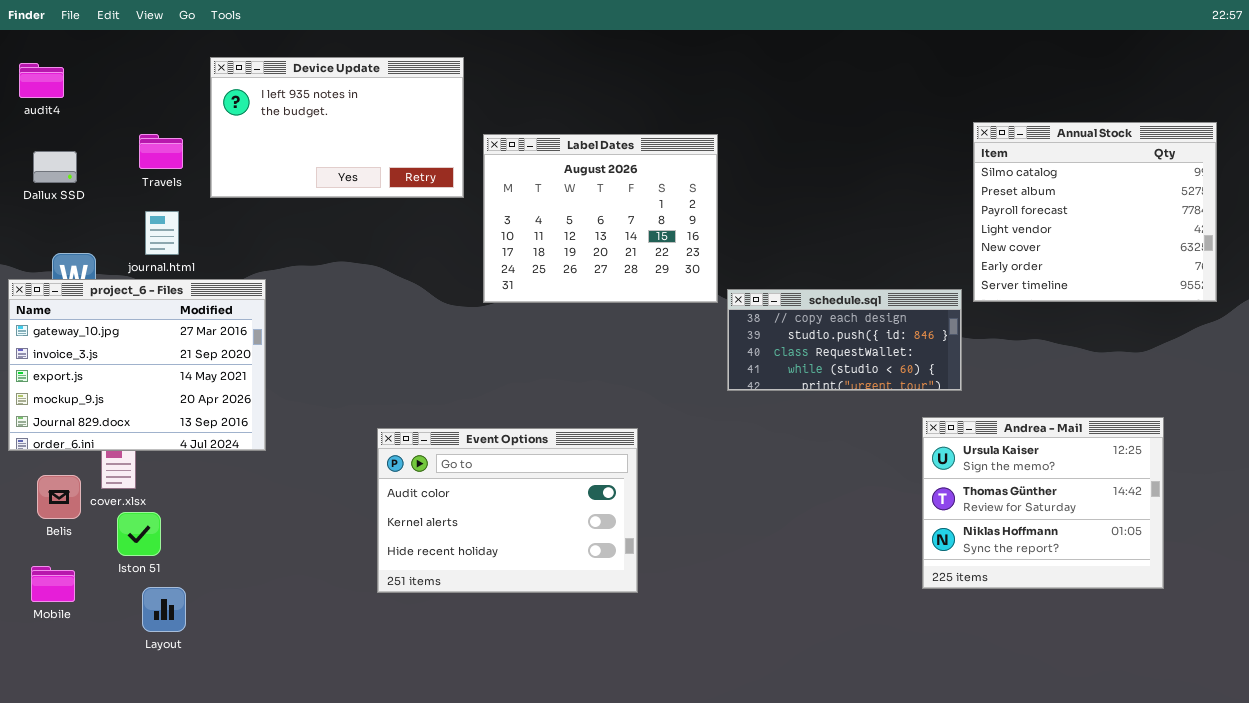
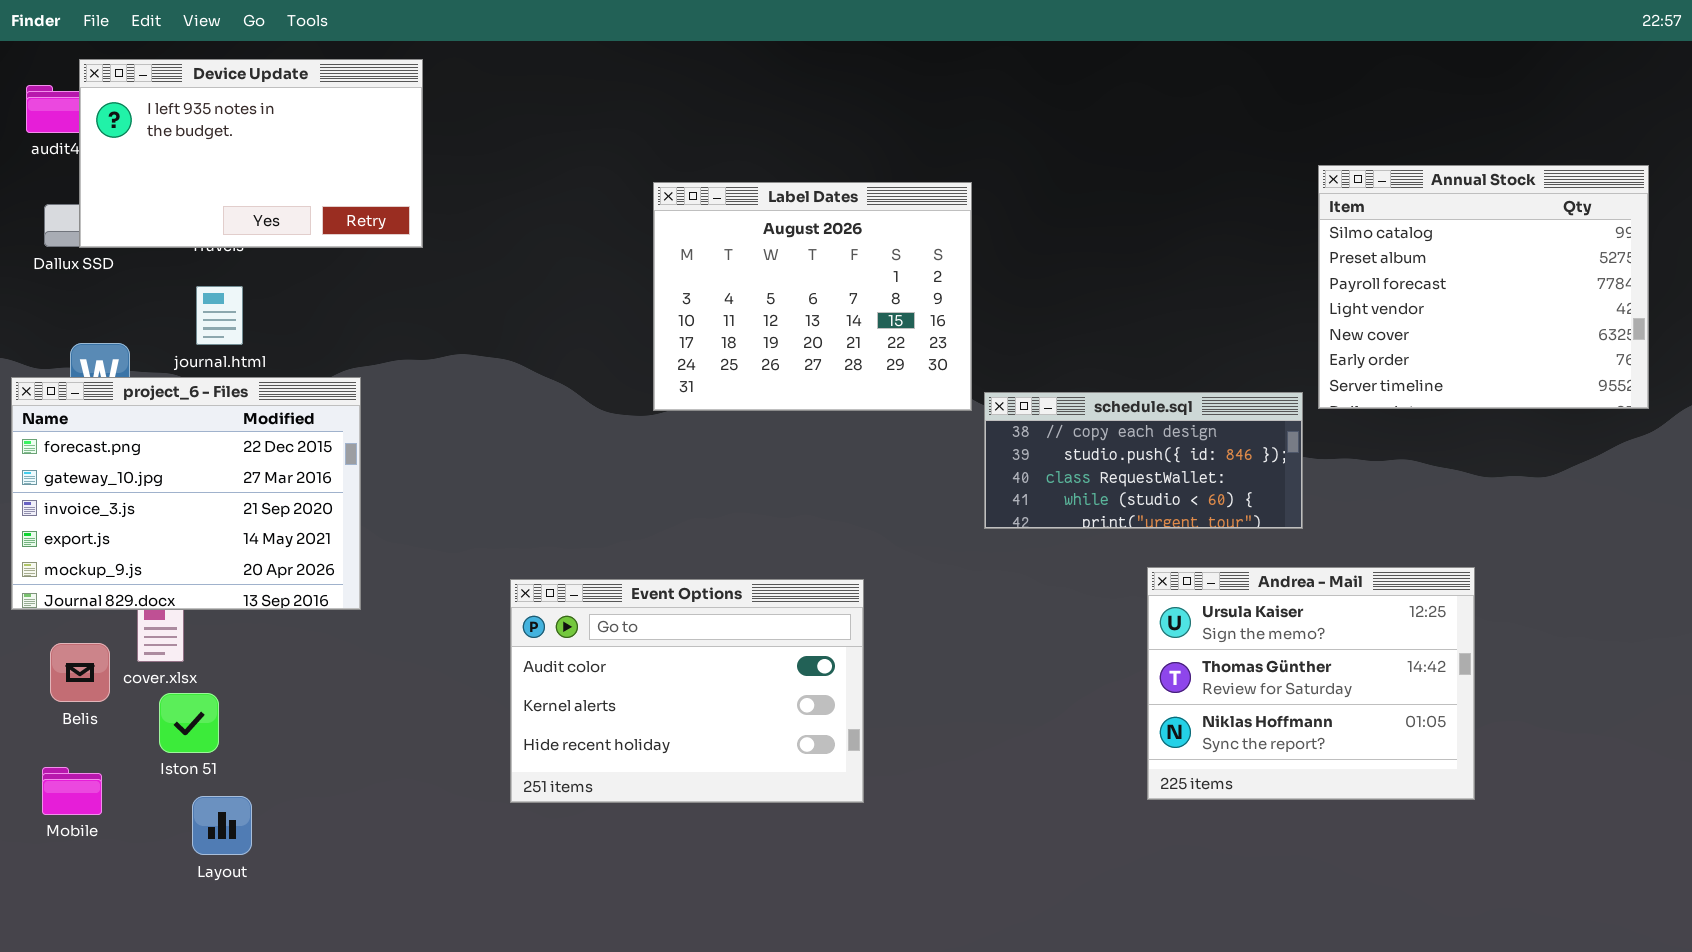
Device Update: [210,57,464,198] -> [79,59,423,248], moved
project_6 - Files: [8,279,266,451] -> [11,377,361,610], scrolled up 1 row
Andrea - Mail: [922,417,1164,589] -> [1147,567,1475,800], moved

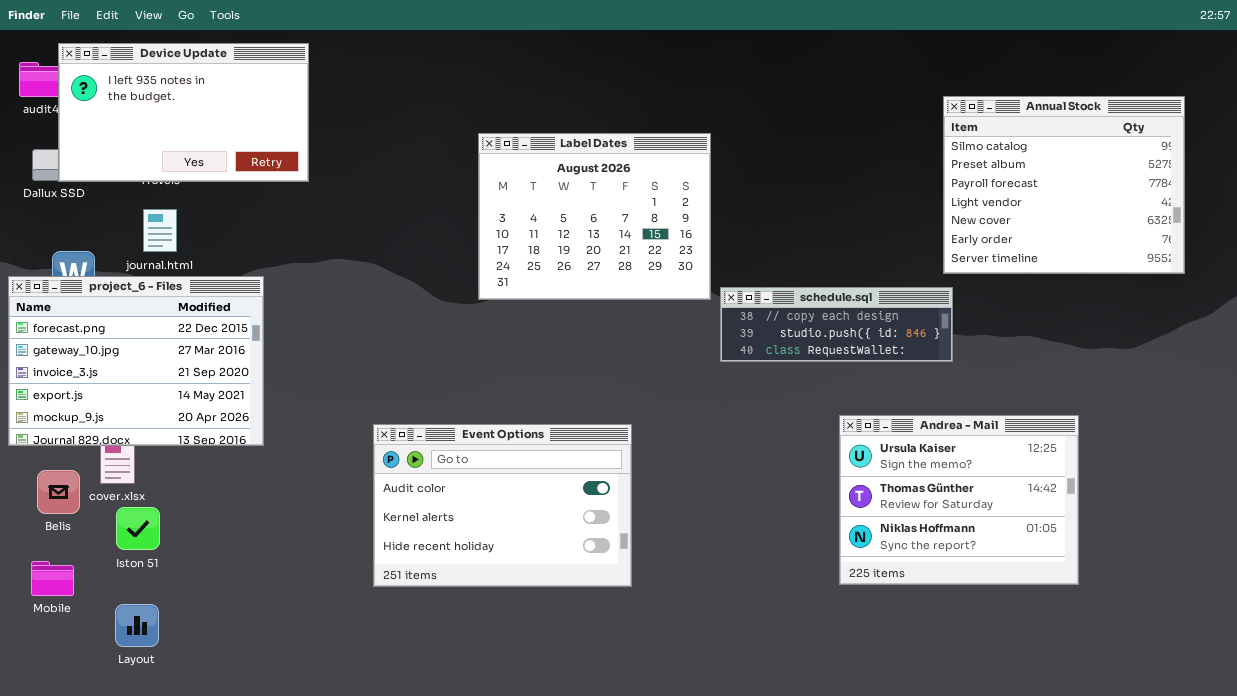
Annual Stock: [1318,165,1649,409] -> [943,96,1185,274], moved
schedule.sql: [984,392,1303,529] -> [720,287,953,362], resized
Layout: [192,796,252,855] -> [115,604,159,647], moved

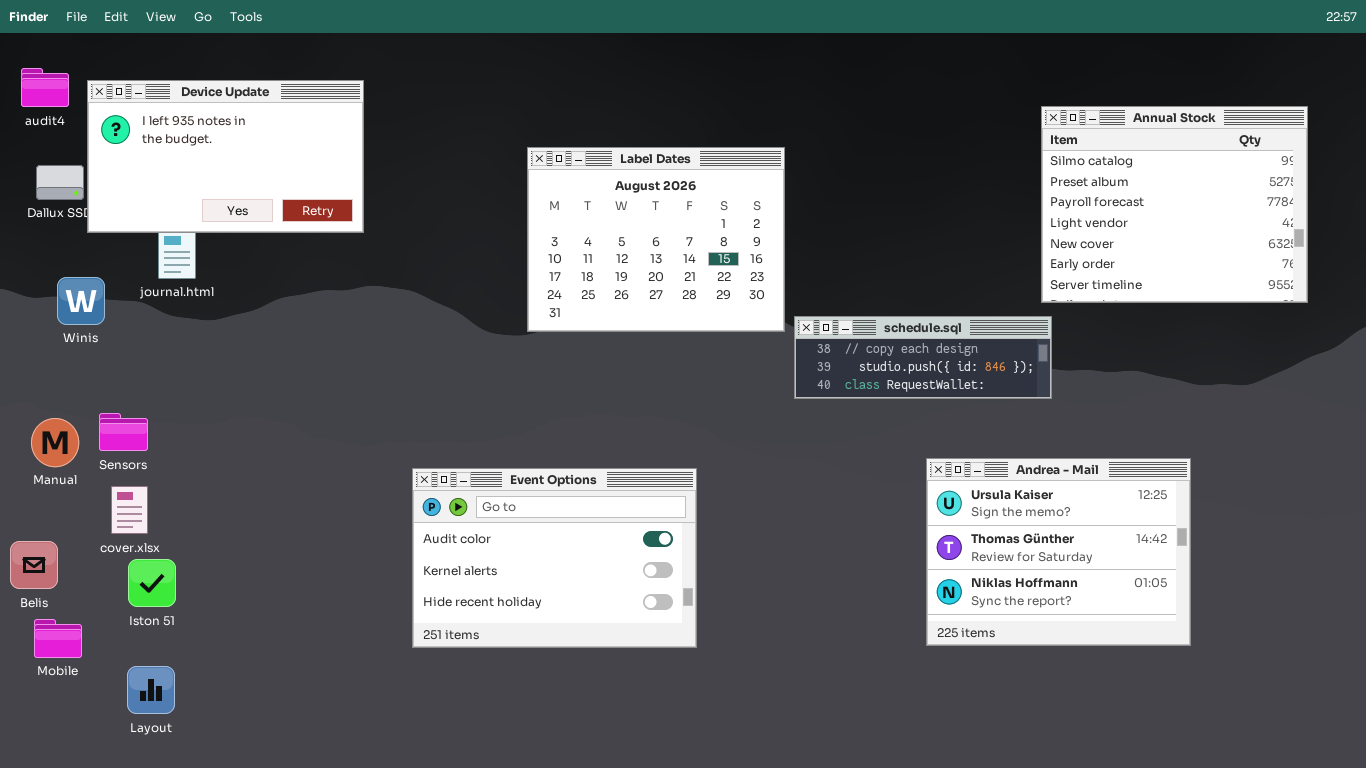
Device Update: [58,43,309,182] -> [87,80,364,233], moved
project_6 - Files: [8,276,264,446] -> none, closed
Belis: [37,470,80,514] -> [10,541,58,589], moved

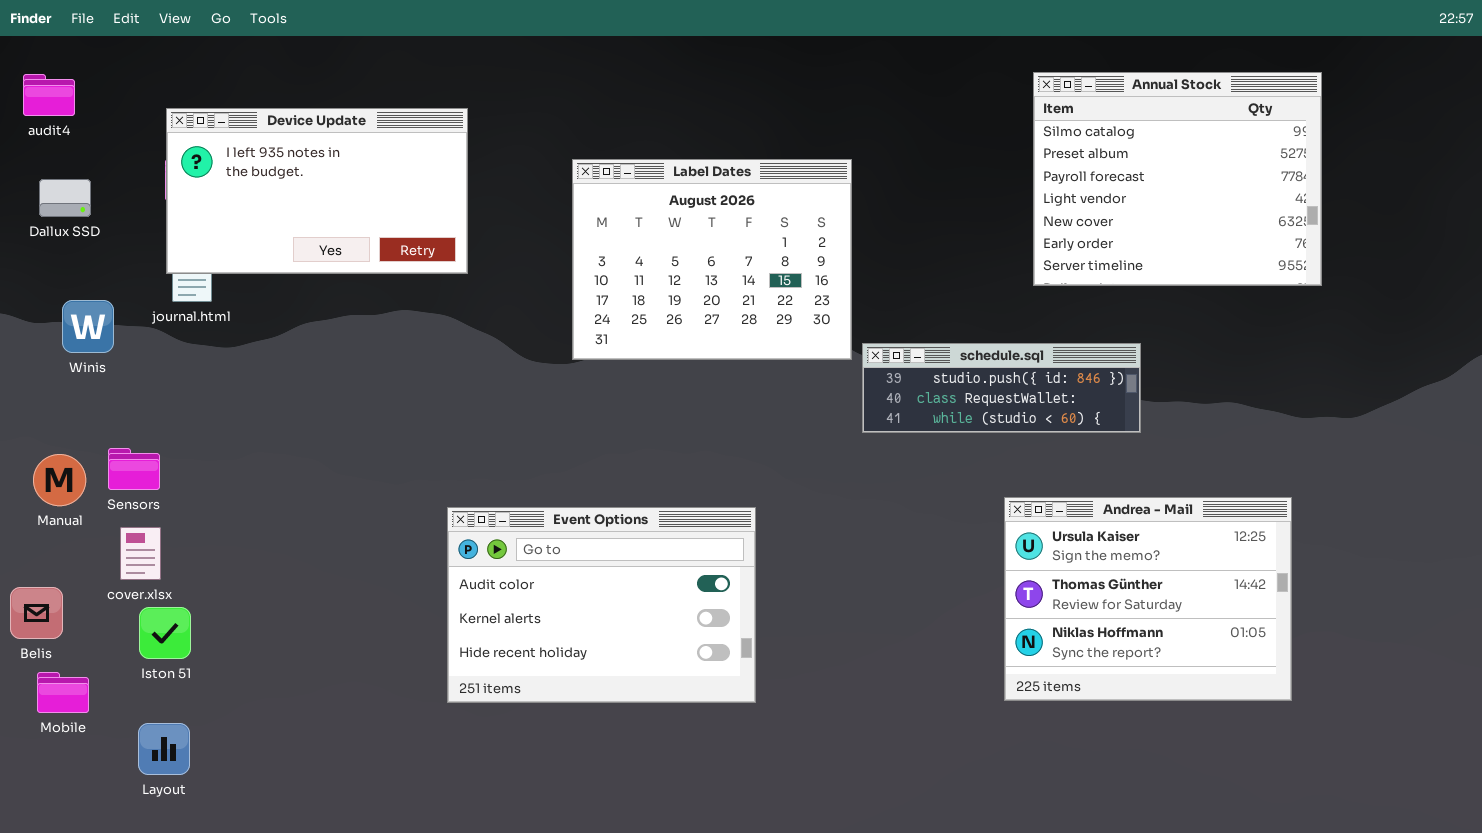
Device Update: [87,80,364,233] -> [166,108,468,274], moved
Annual Stock: [1041,106,1308,303] -> [1033,72,1322,286], moved
schedule.sql: [794,316,1052,399] -> [862,343,1141,433], scrolled down 1 row

